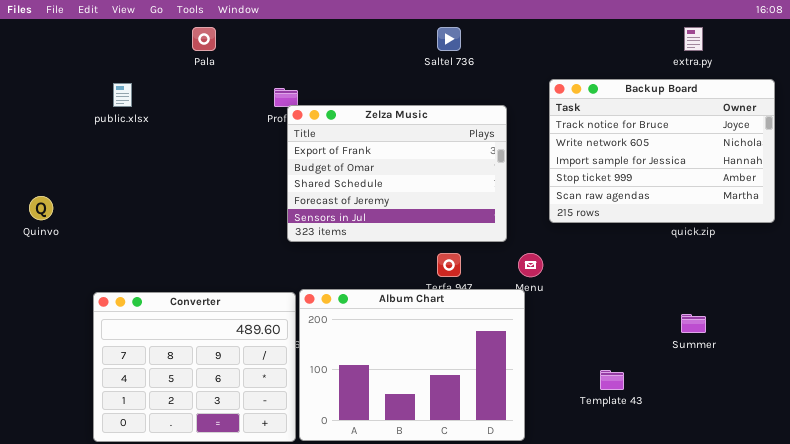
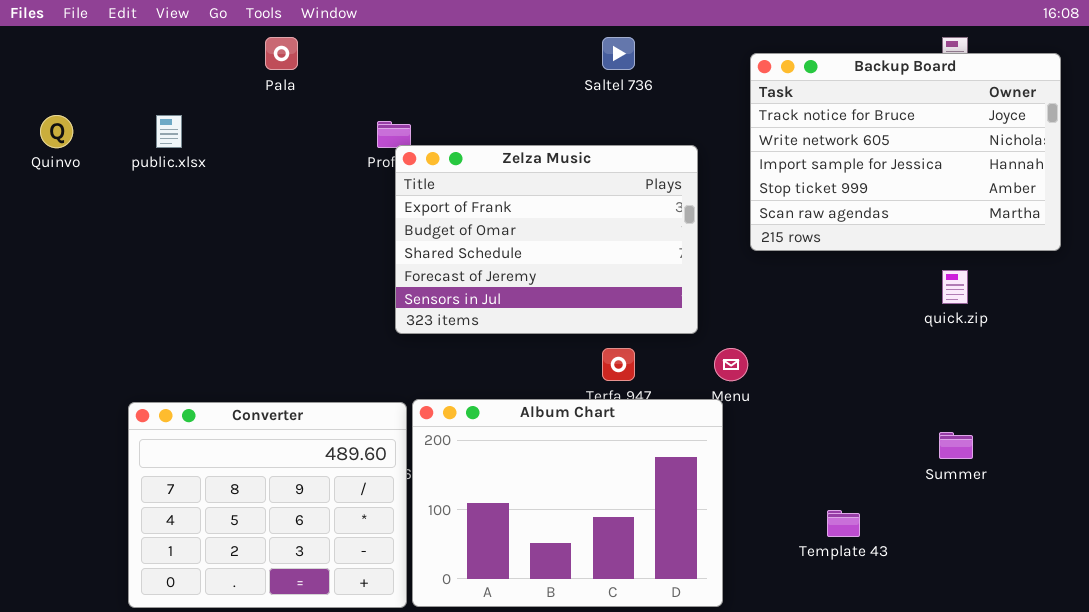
Backup Board: [549,79,775,223] -> [750,53,1061,251], moved
Quinvo: [29,196,53,220] -> [40,115,73,148], moved

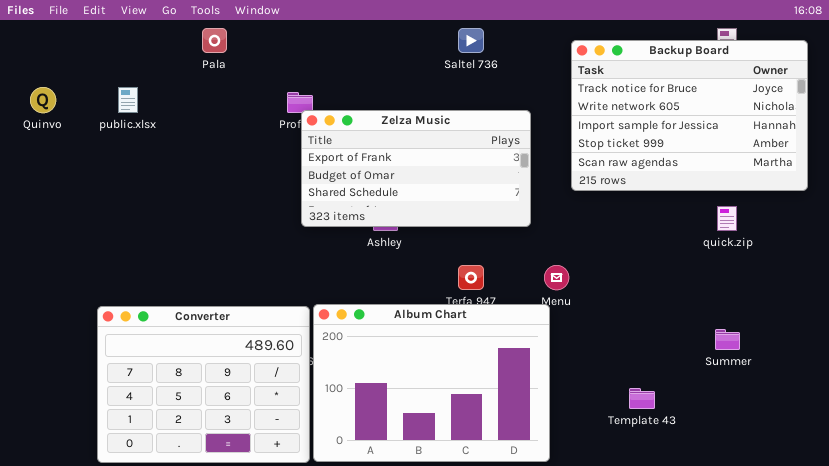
Zelza Music: [395,145,698,334] -> [301,110,531,227], resized

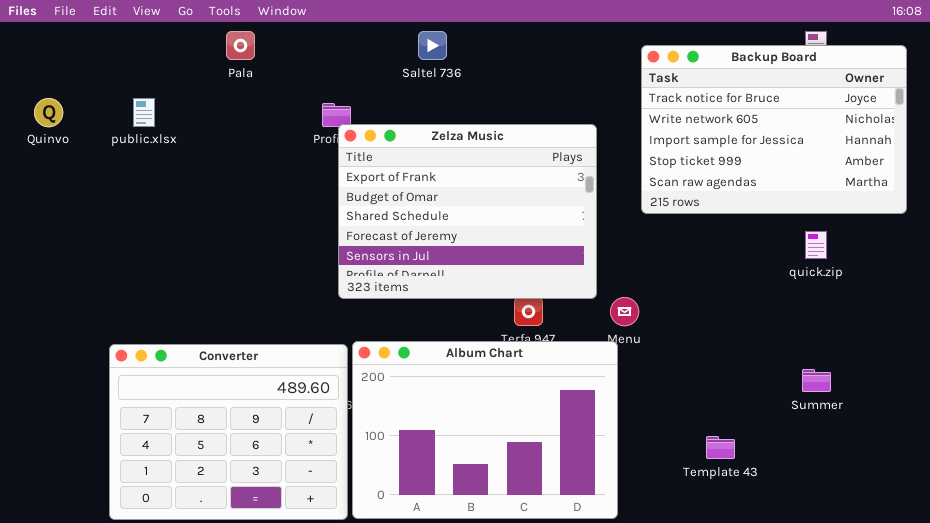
Saltel 736: [458,28,484,53] -> [418,31,447,60], moved
Zelza Music: [301,110,531,227] -> [338,124,597,299], resized

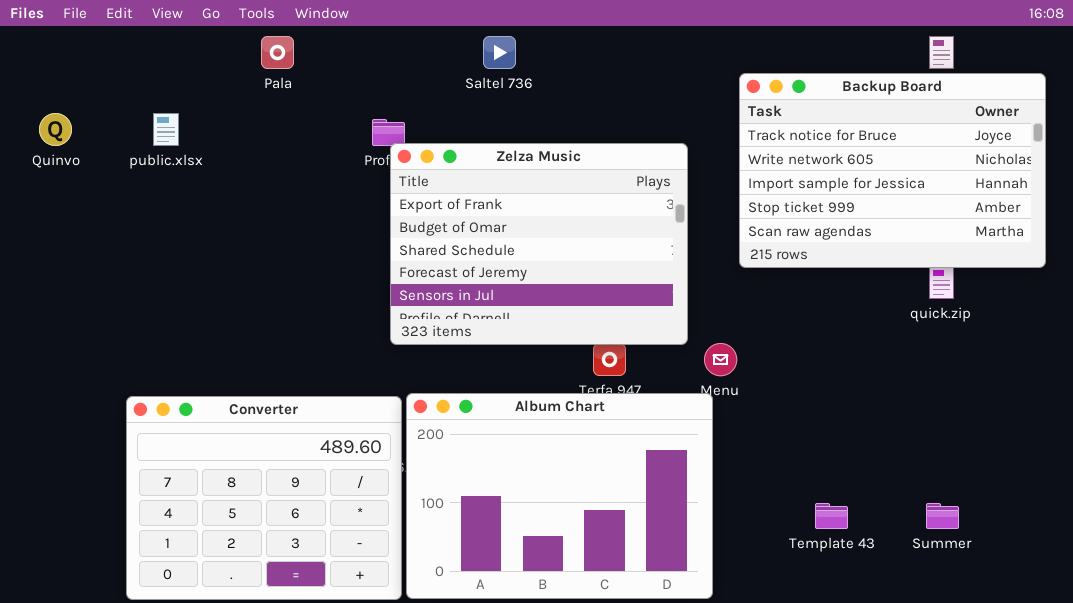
Backup Board: [641,45,907,214] -> [739,73,1046,268], moved
Summer: [802,369,831,392] -> [926,503,959,529], moved

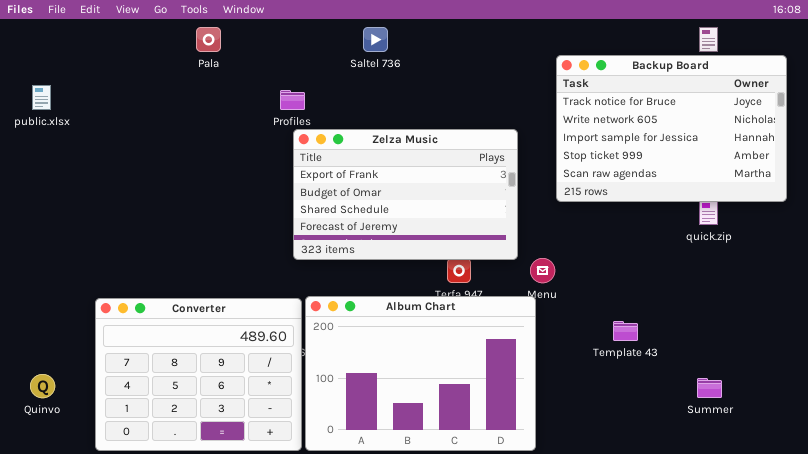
Quinvo: [39,113,72,146] -> [30,374,55,398], moved
public.xlsx: [153,113,179,146] -> [32,85,51,110], moved
Zelza Music: [390,143,688,345] -> [293,129,518,260], resized
Template 43: [815,503,848,529] -> [613,321,638,341], moved

